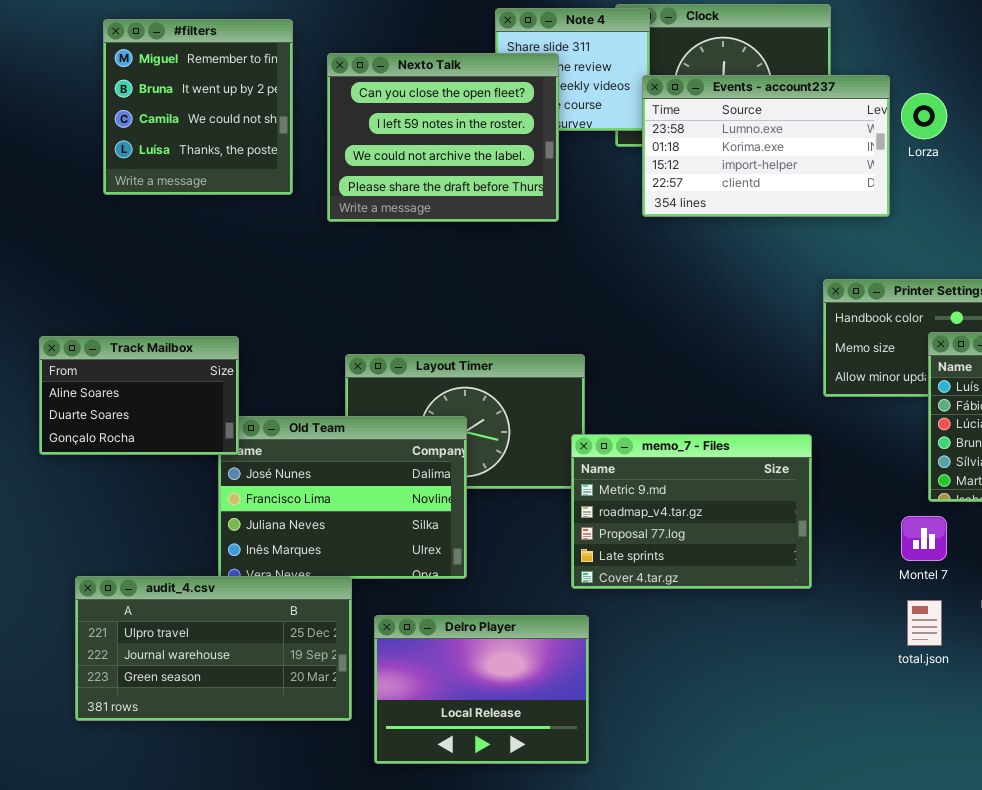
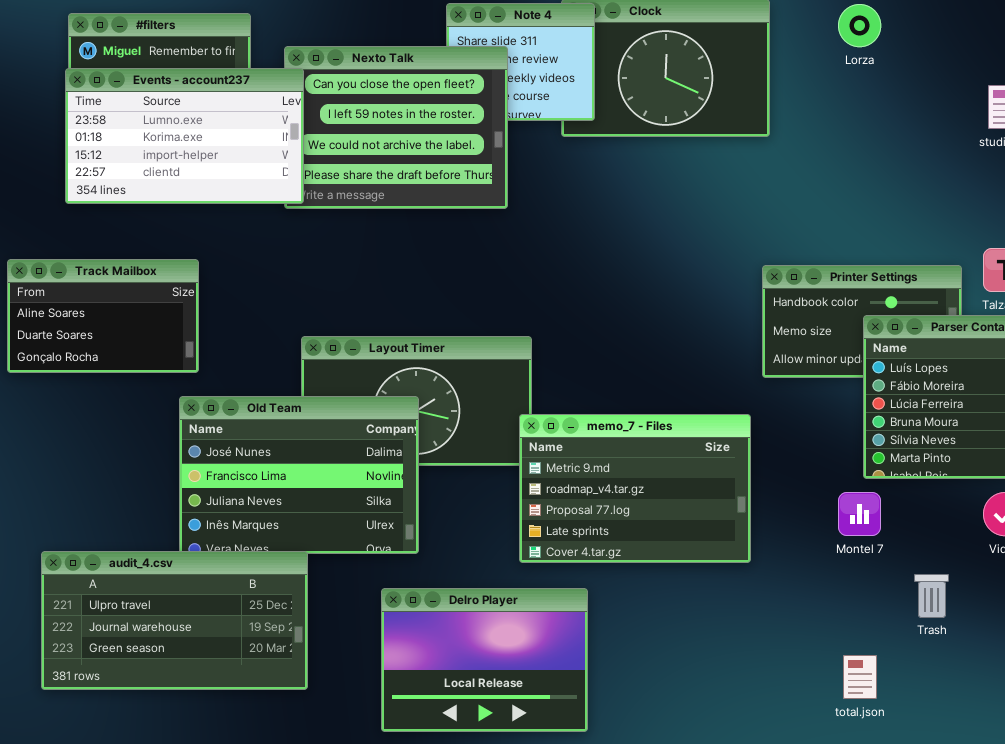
Events - account237: [642,75,890,217] -> [65,68,304,204], moved
Lorza: [901,93,947,139] -> [838,4,881,47], moved
Track Mailbox: [39,336,239,455] -> [7,259,199,373], moved
total.json: [907,600,942,646] -> [843,655,877,699], moved
Delro Player: [374,615,589,764] -> [381,588,588,732], moved

